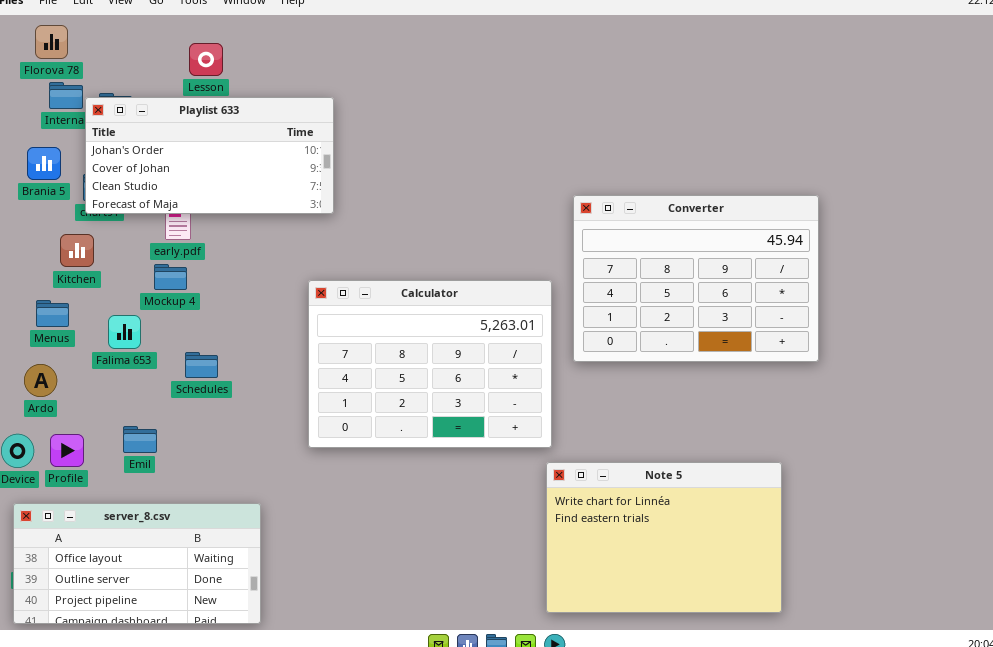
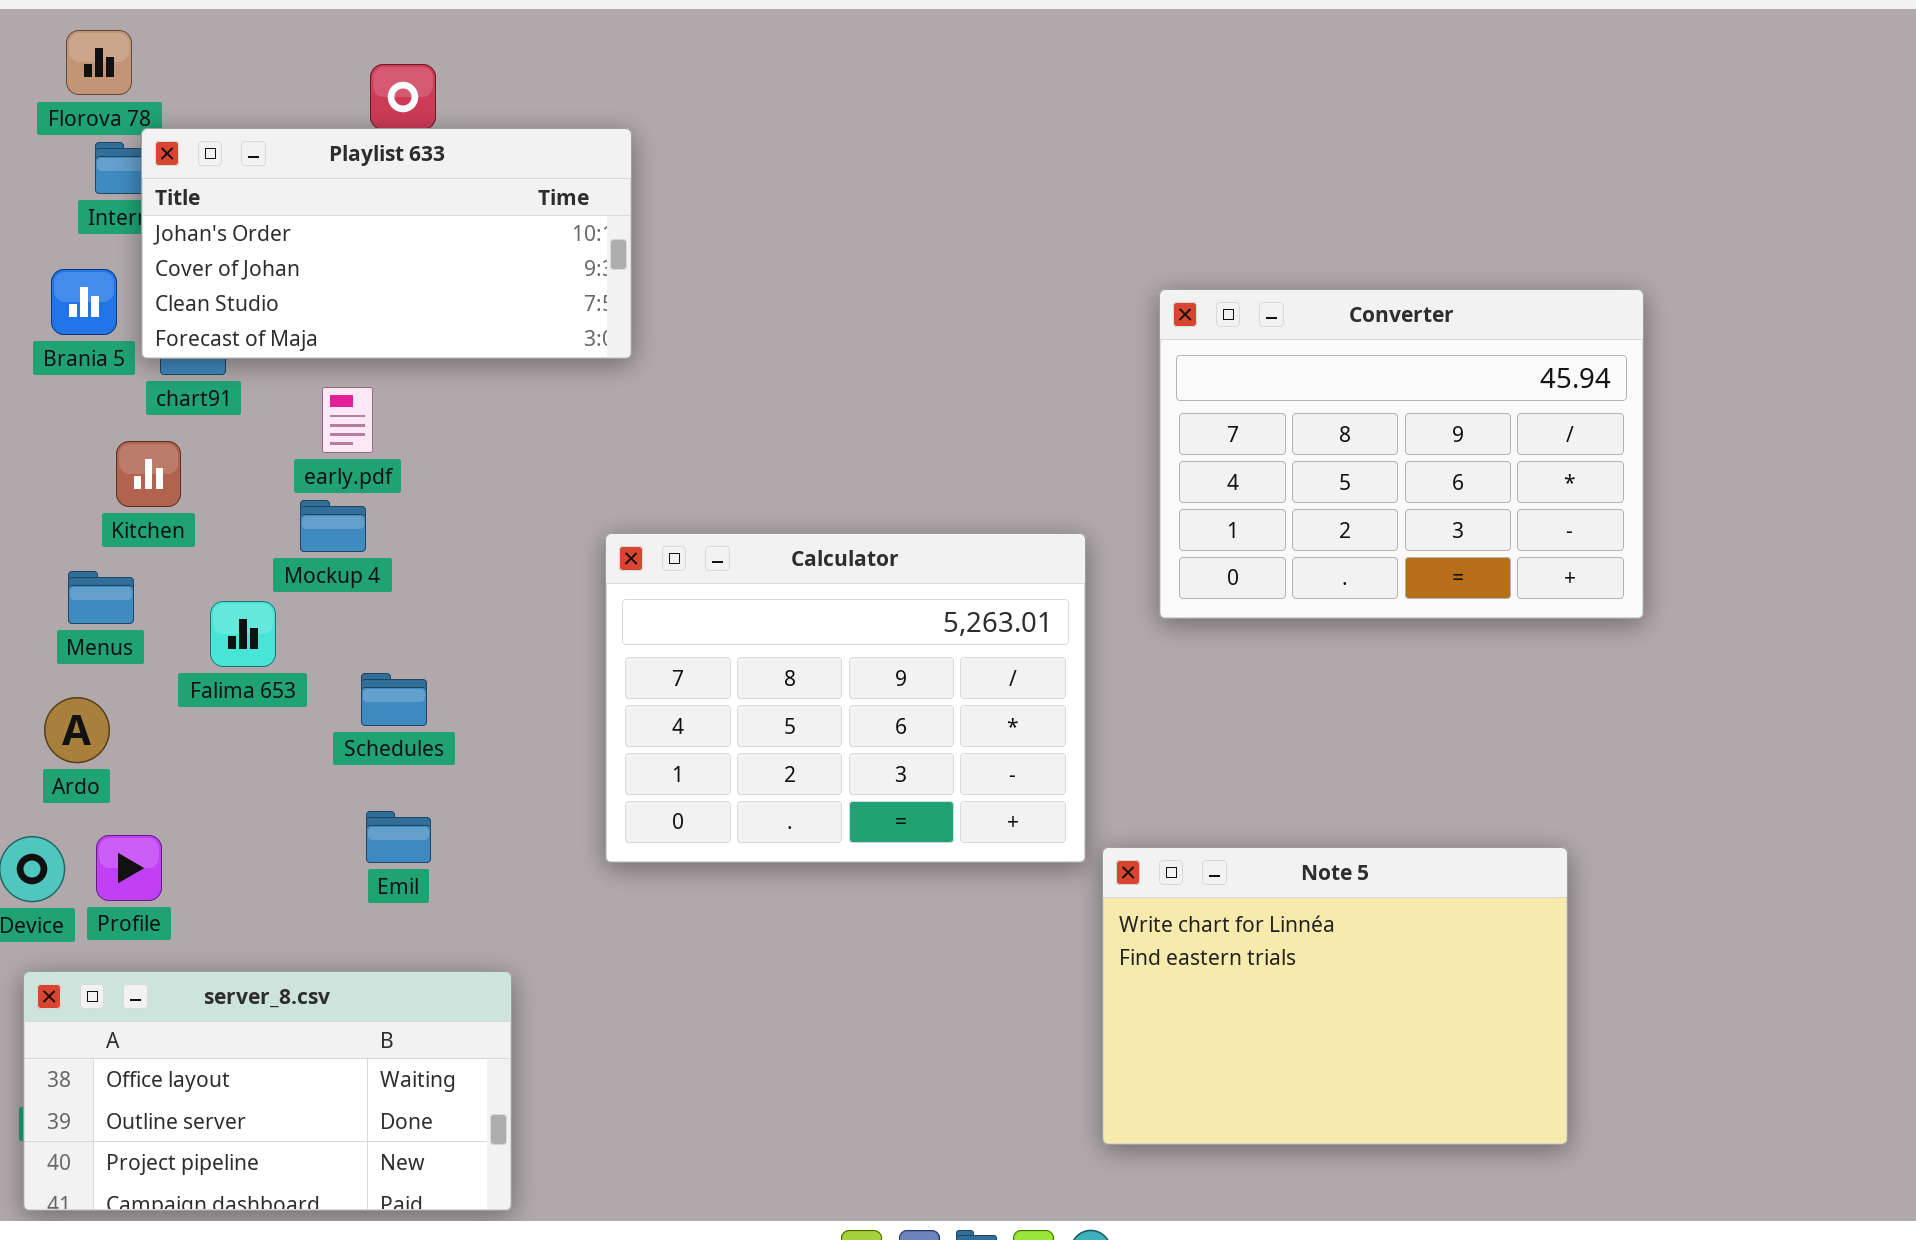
Playlist 633: [85,97,334,214] -> [141,128,632,359], moved
Converter: [573,195,819,362] -> [1159,289,1644,619], moved
Emil: [123,426,157,453] -> [366,811,431,863], moved
Note 5: [546,462,782,613] -> [1102,847,1568,1145], moved

